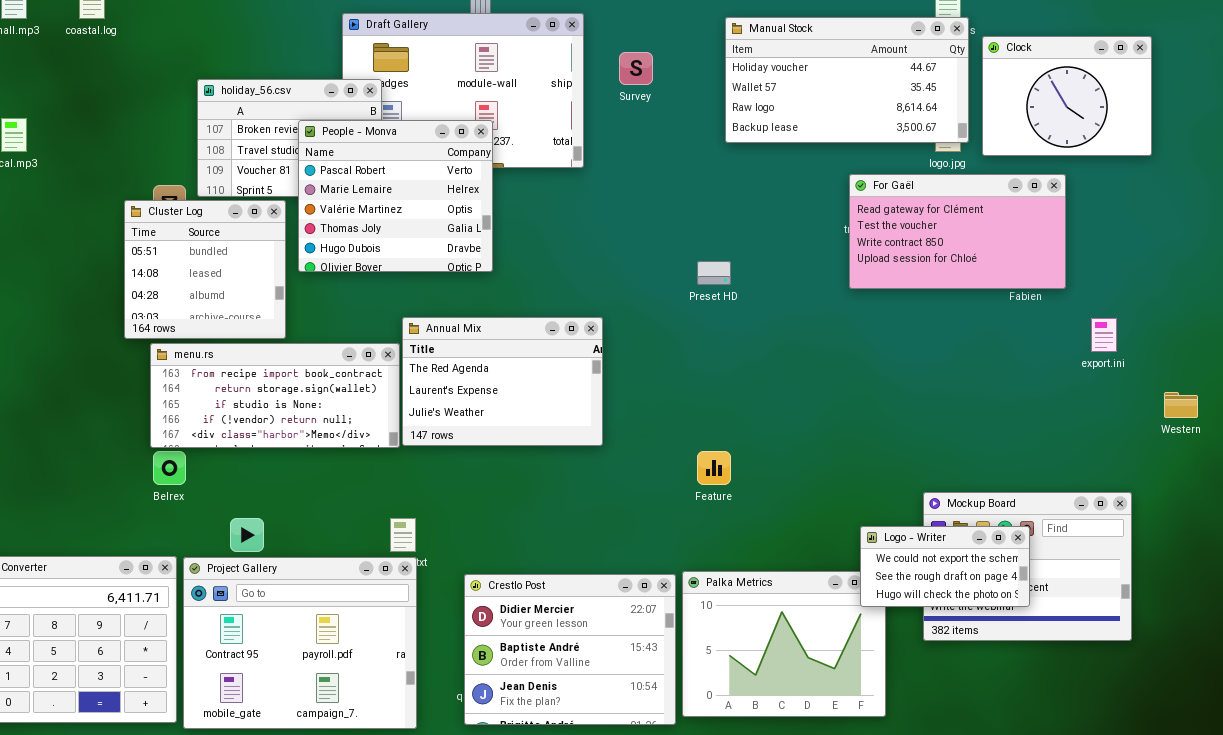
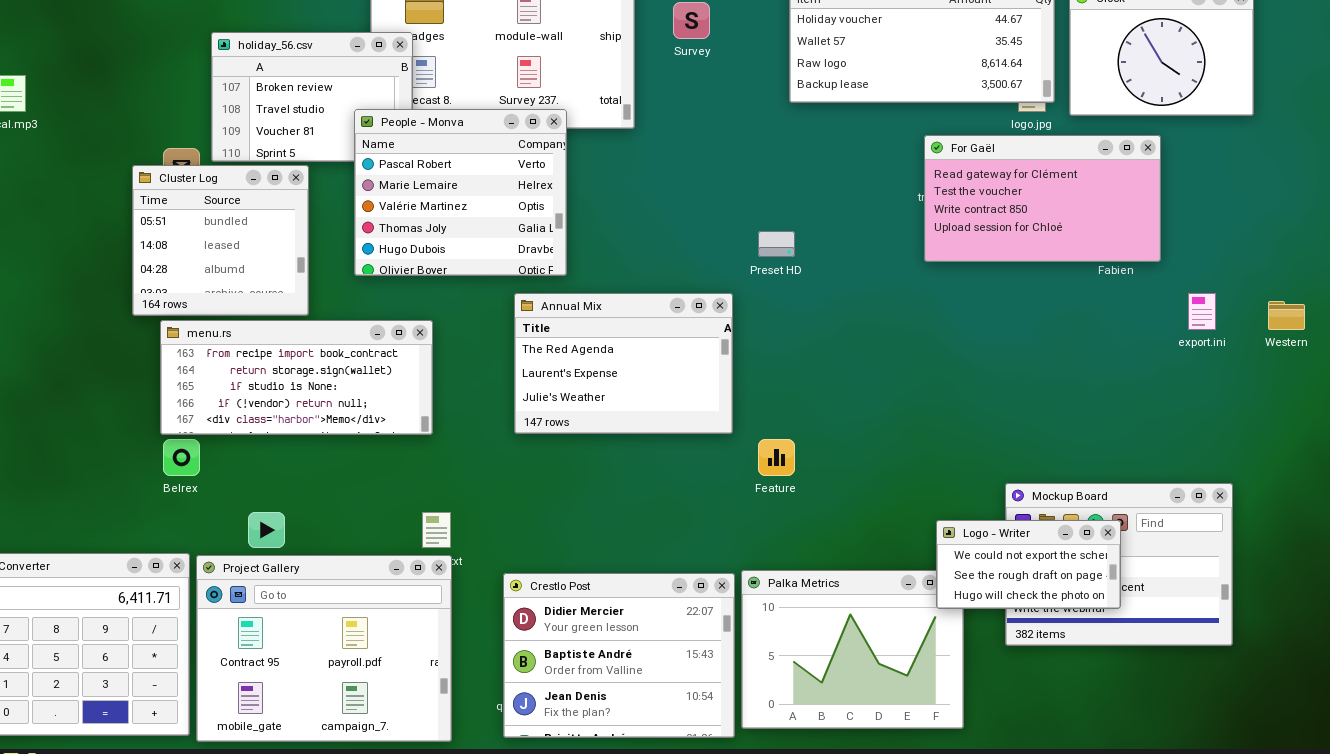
People - Monva: [298,120,493,272] -> [354,109,567,276], moved
Annual Mix: [402,317,603,446] -> [514,293,733,434], moved
Western: [1164,392,1198,418] -> [1268,301,1305,330], moved

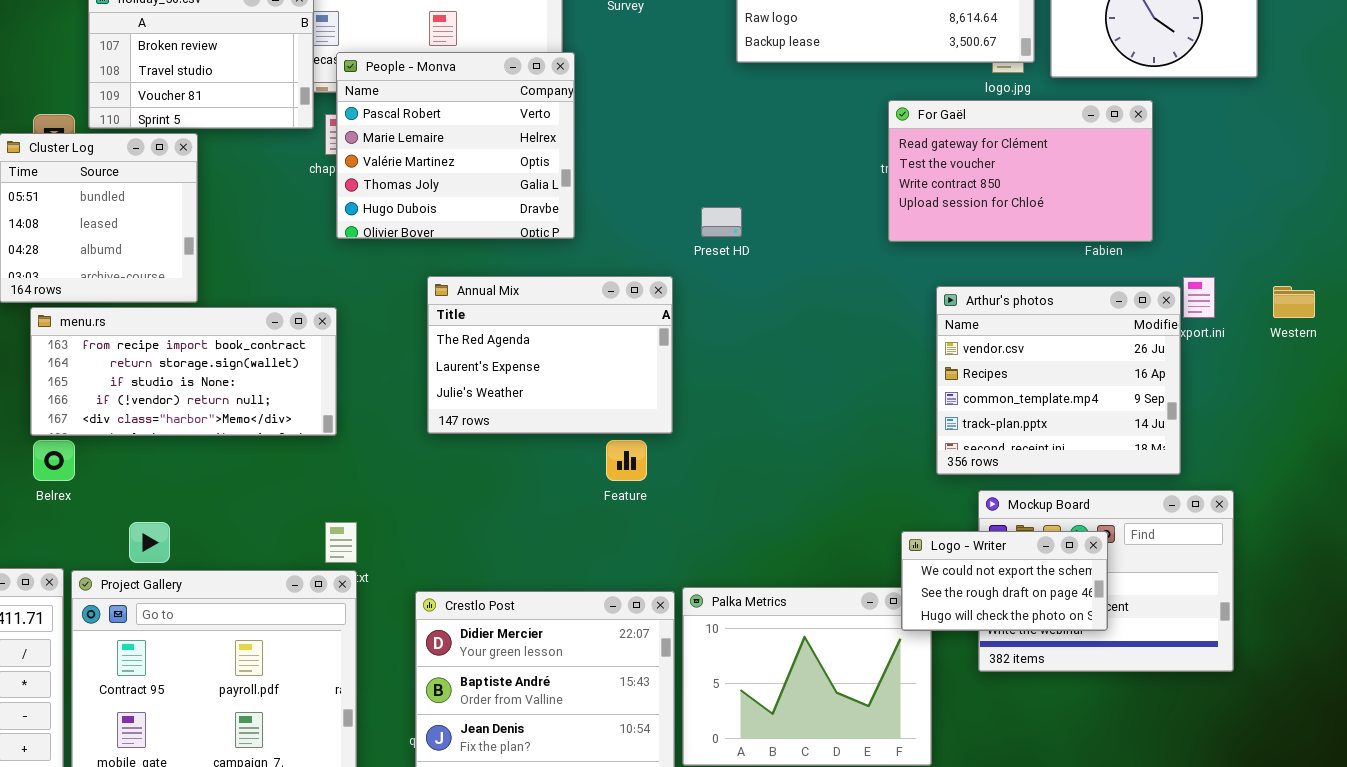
People - Monva: [354,109,567,276] -> [336,52,575,239], moved
Arthur's photos: none -> [936,286,1181,475], opened
Feature: [758,439,795,476] -> [606,440,647,481], moved

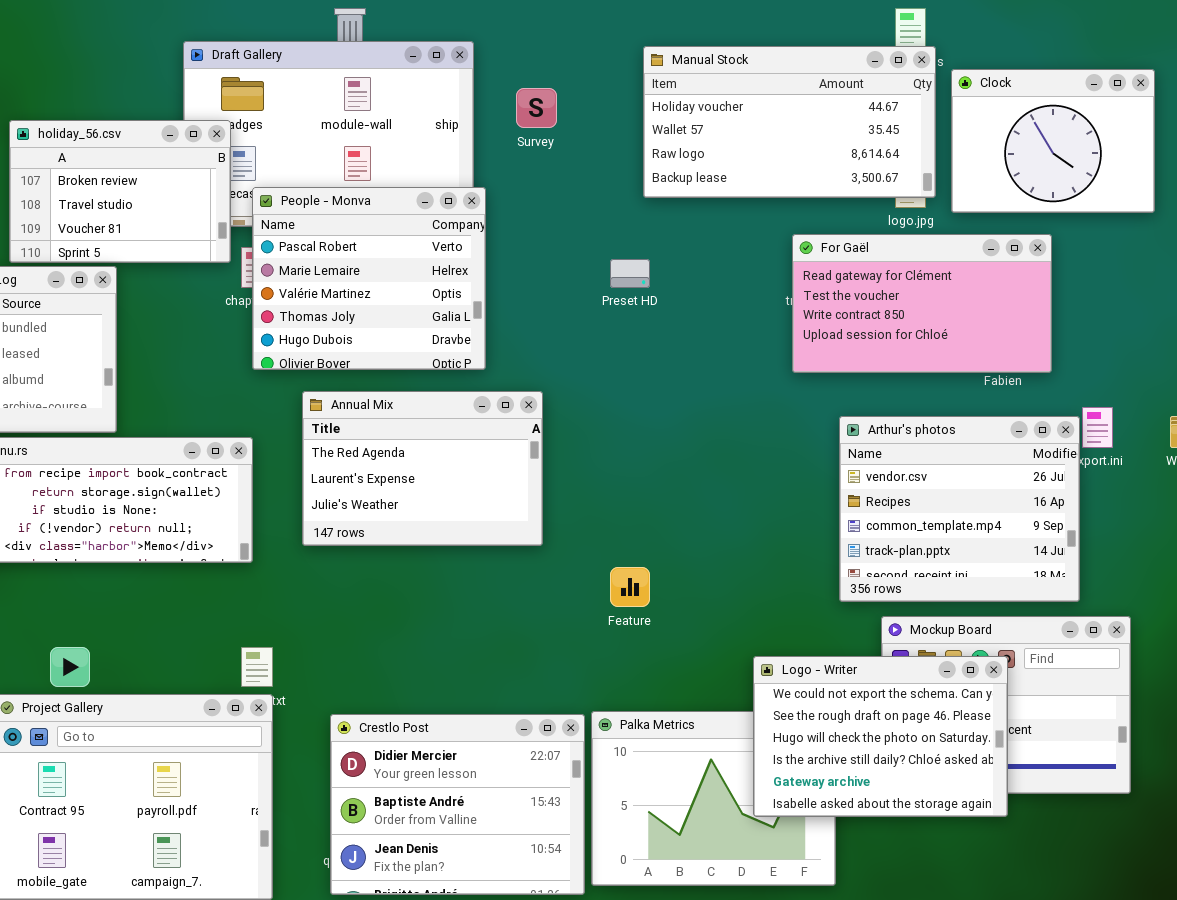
Preset HD: [701,207,742,237] -> [610,259,650,288], moved
Annual Mix: [427,276,673,434] -> [302,391,543,546], moved
Feature: [606,440,647,481] -> [610,567,650,607], moved
Logo - Writer: [901,531,1108,631] -> [753,656,1008,817], resized

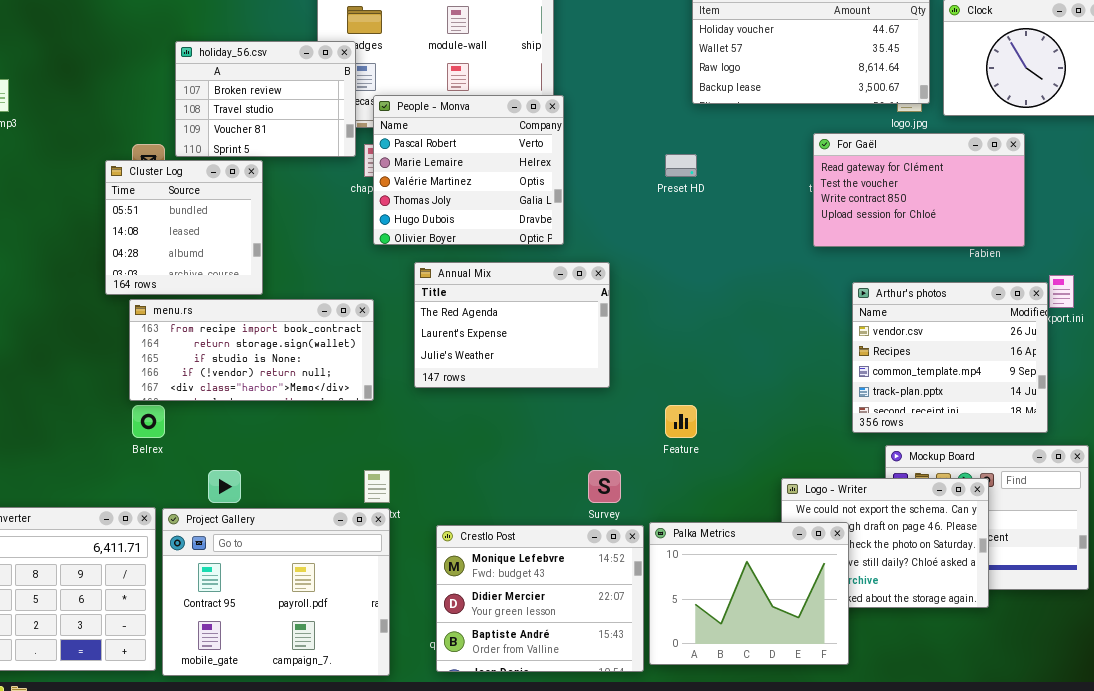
Survey: [516,88,557,128] -> [588,470,621,503], moved
Palka Metrics: [591,711,836,886] -> [649,522,849,665], raised
Crestlo Post: [330,714,585,895] -> [436,525,644,672], scrolled up 1 row

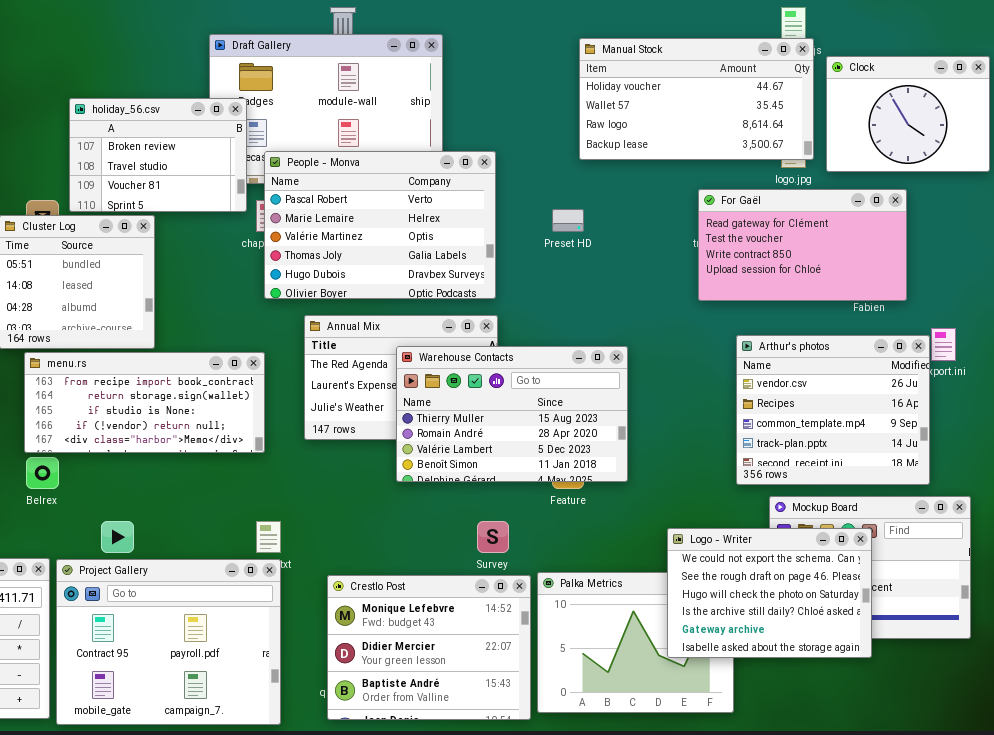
People - Monva: [373,95,564,245] -> [264,151,496,299], resized
Warehouse Contacts: none -> [396,346,628,482], opened
Logo - Writer: [781,478,989,608] -> [667,528,872,658], raised

